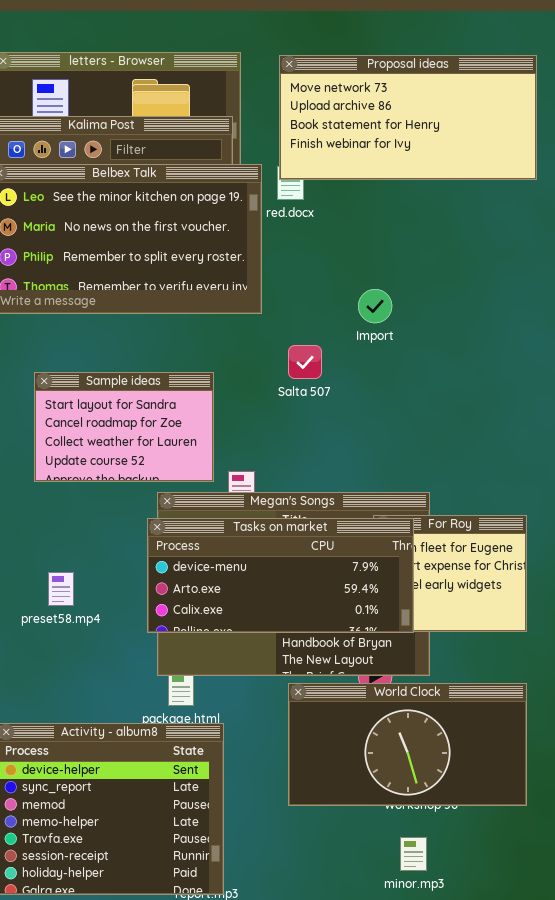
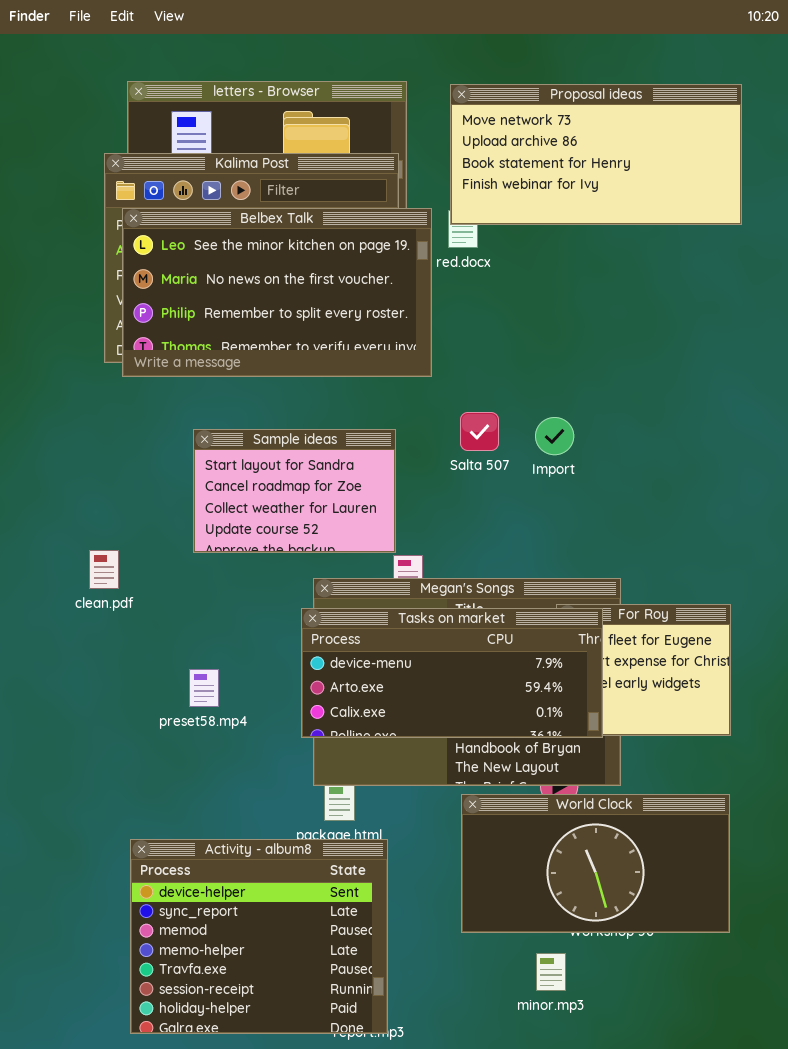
Import: [358,289,392,323] -> [535,417,574,455], moved
Sample ideas: [34,372,214,482] -> [193,429,396,553], moved
minor.mp3: [400,837,427,871] -> [536,953,566,991], moved

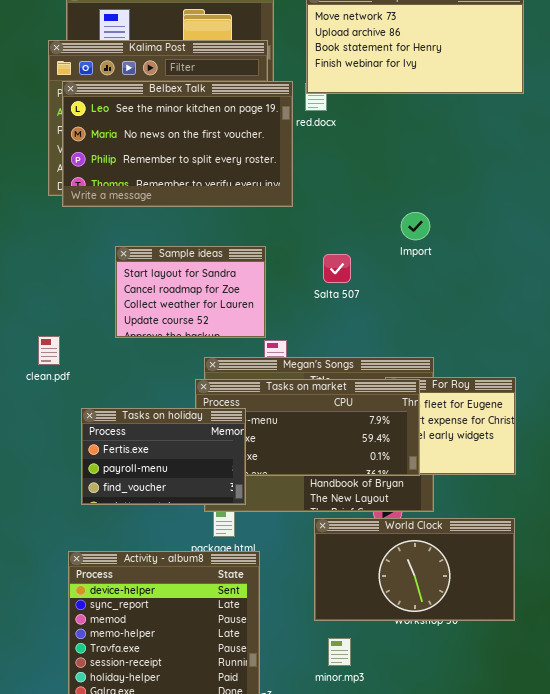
Salta 507: [460,412,499,451] -> [323,254,351,283], moved
Import: [535,417,574,455] -> [401,212,430,240], moved
Tasks on holiday: none -> [81,408,246,505], opened
minor.mp3: [536,953,566,991] -> [328,638,351,666], moved

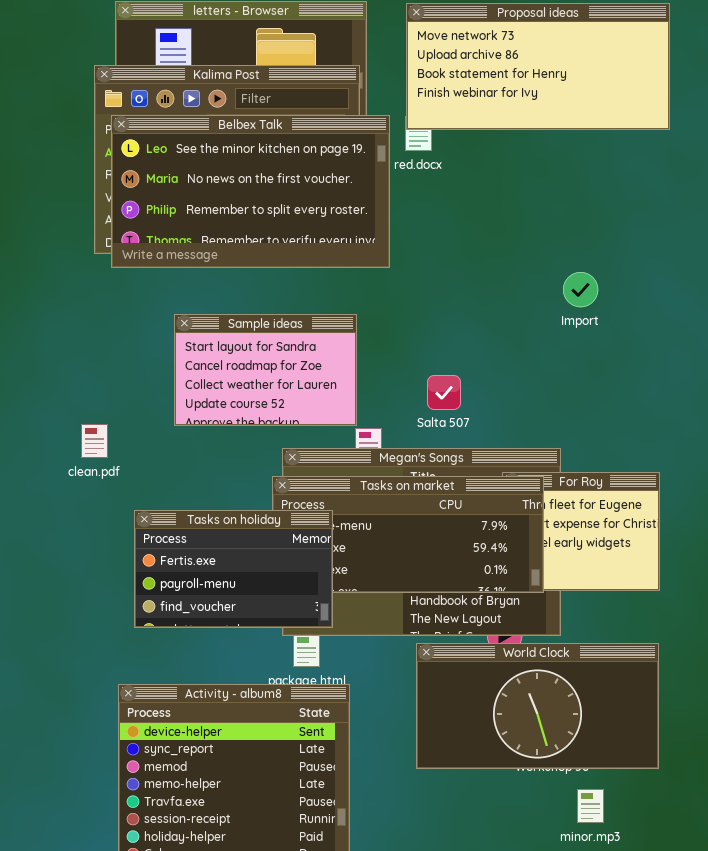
Import: [401,212,430,240] -> [563,272,598,307], moved
Salta 507: [323,254,351,283] -> [427,375,461,410], moved
minor.mp3: [328,638,351,666] -> [577,789,604,823], moved

